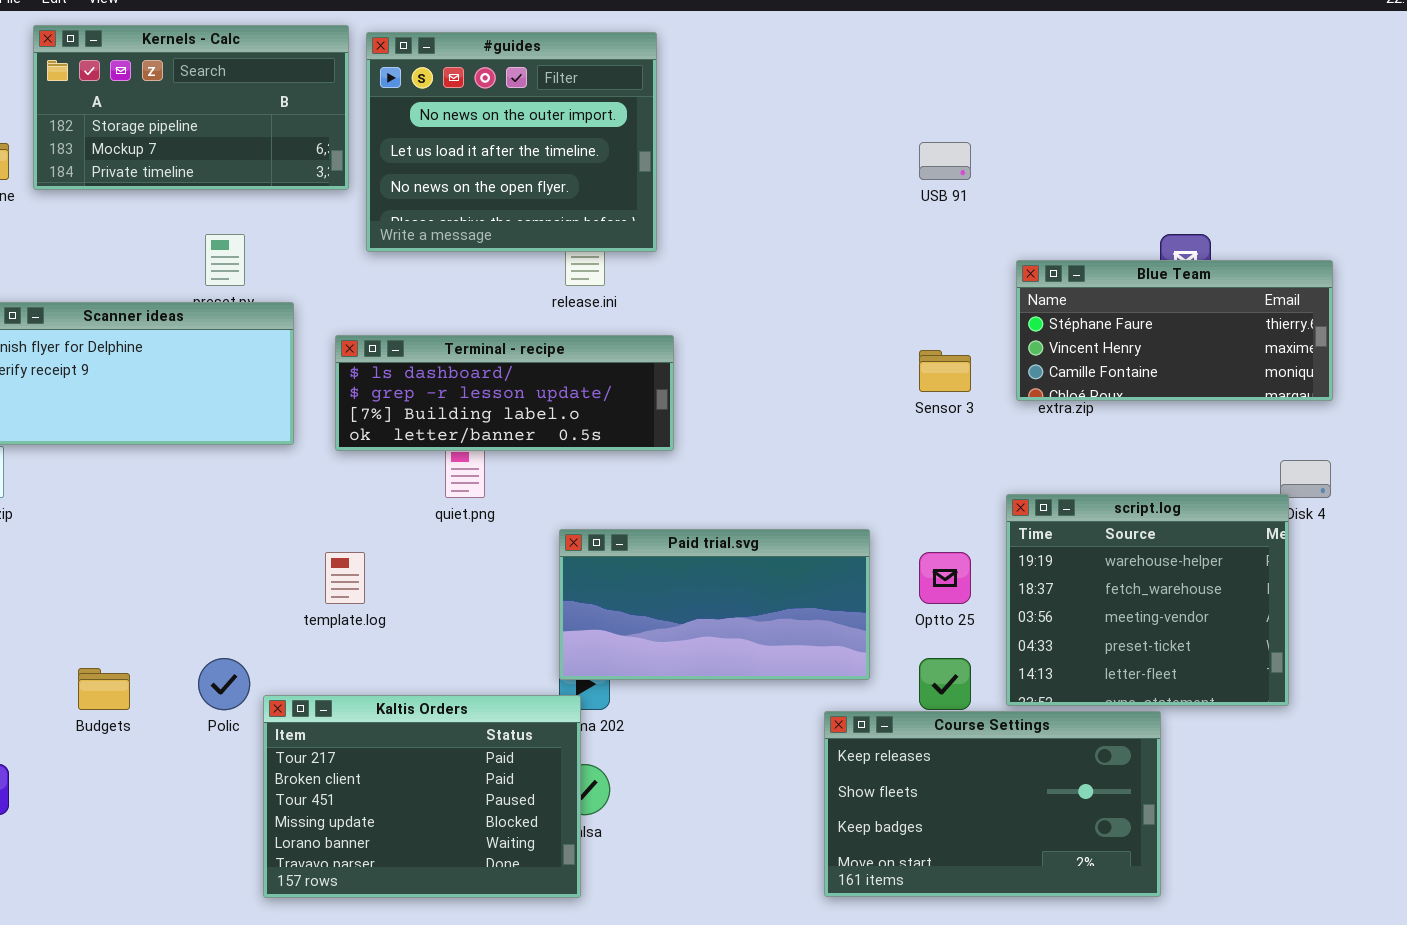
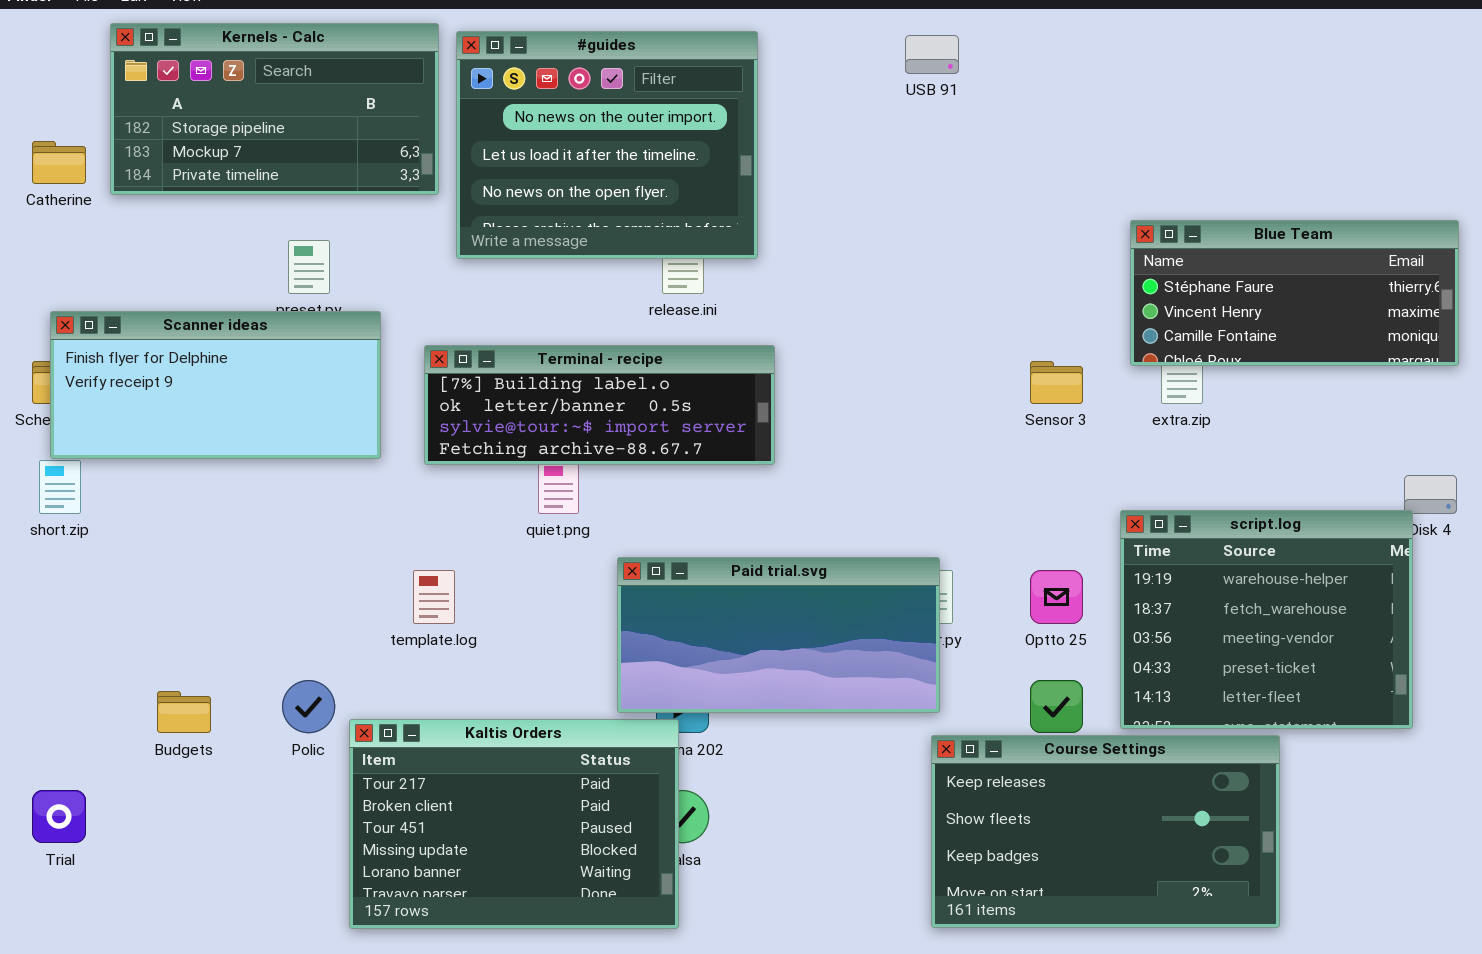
USB 91: [919,142,971,180] -> [905,35,959,74], moved
Blue Team: [1016,260,1333,401] -> [1130,220,1459,366], moved
Terminal - recipe: [335,335,674,451] -> [424,345,775,465], scrolled down 2 rows
Paid trial.svg: [559,529,870,680] -> [617,557,940,713], moved

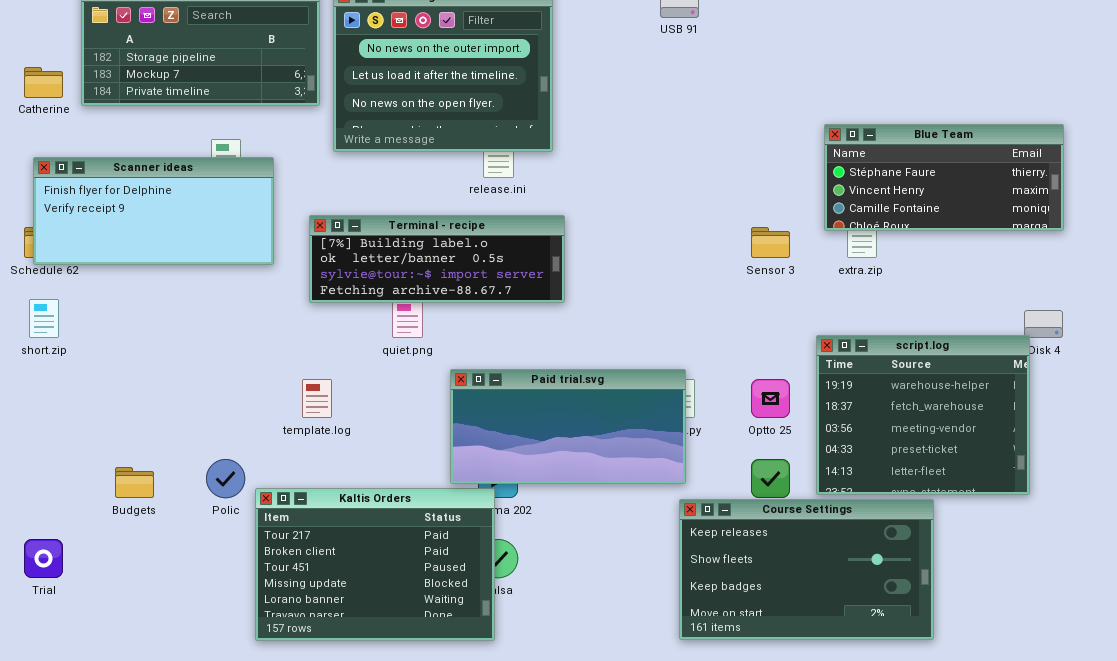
Scanner ideas: [50,311,381,459] -> [33,157,274,265], moved

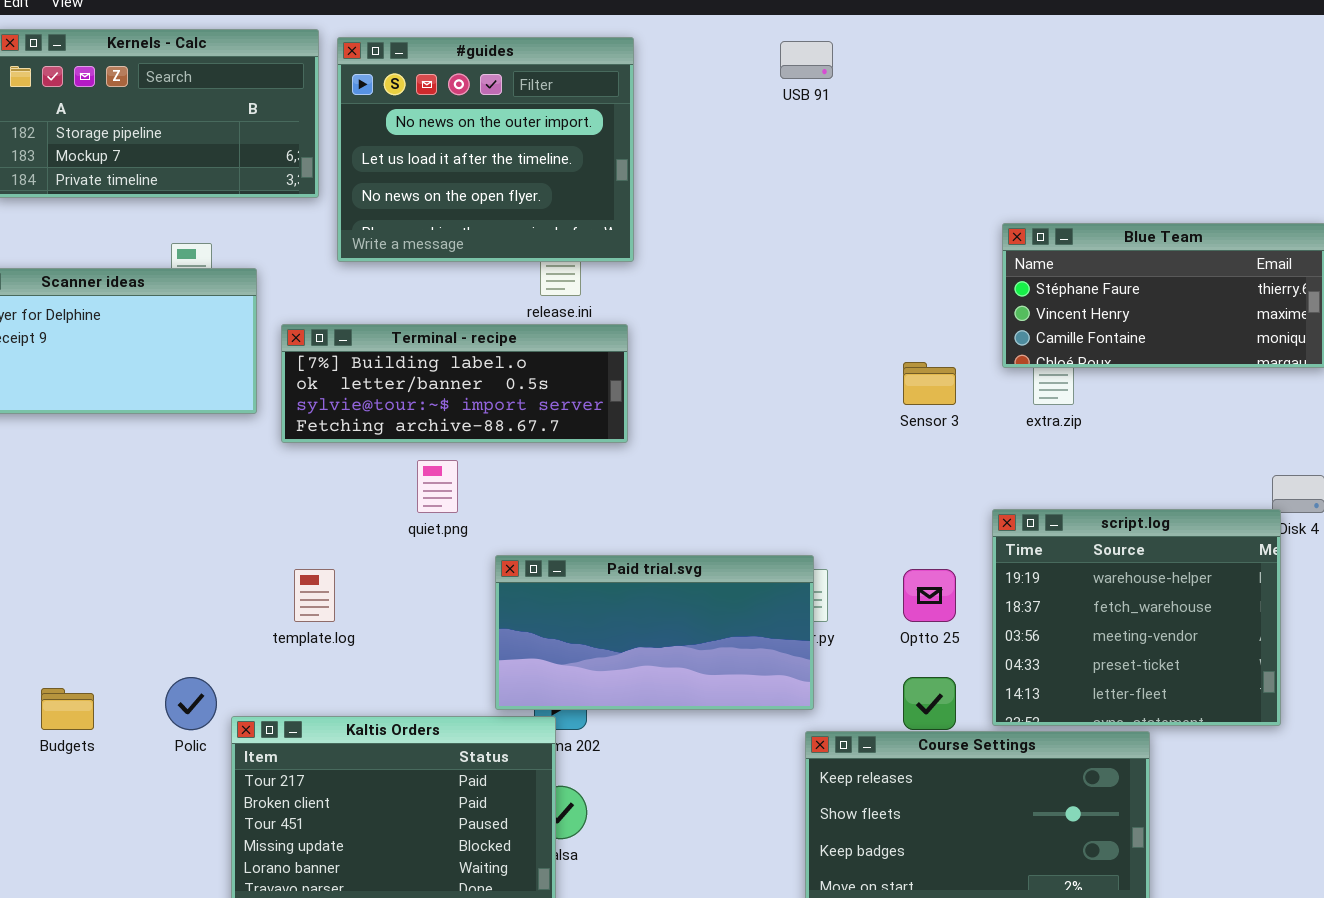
Terminal - recipe: [309,215,565,303] -> [281,324,628,443], moved

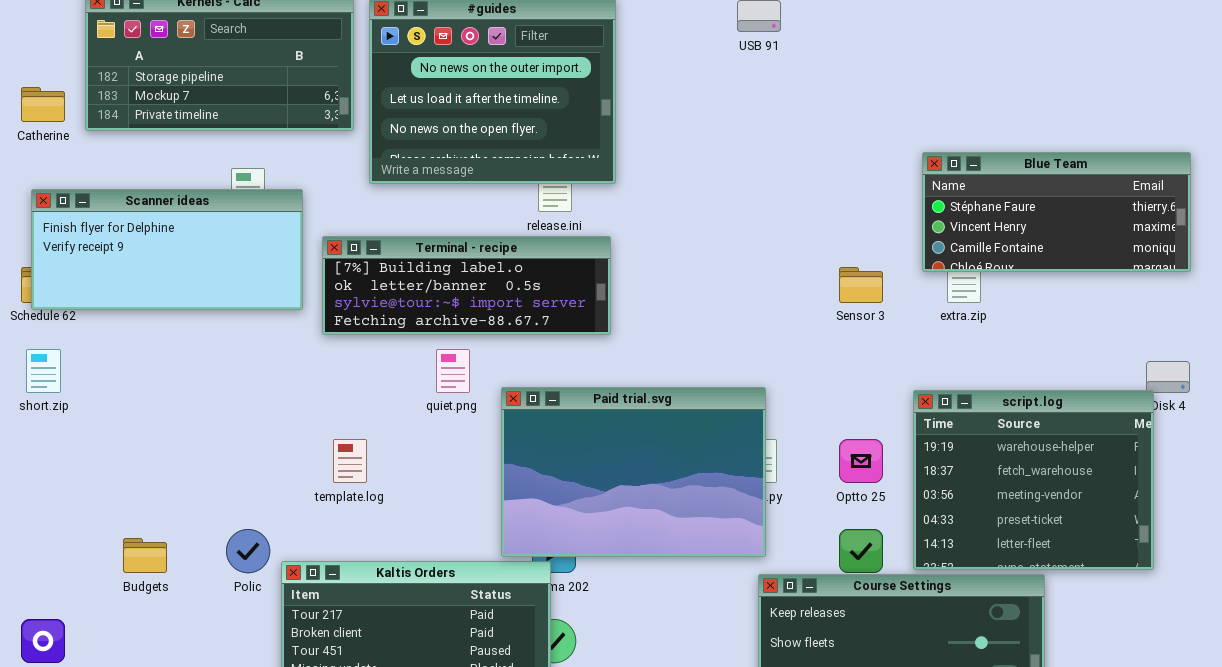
Paid trial.svg: [495,555,814,710] -> [501,387,766,557], resized

